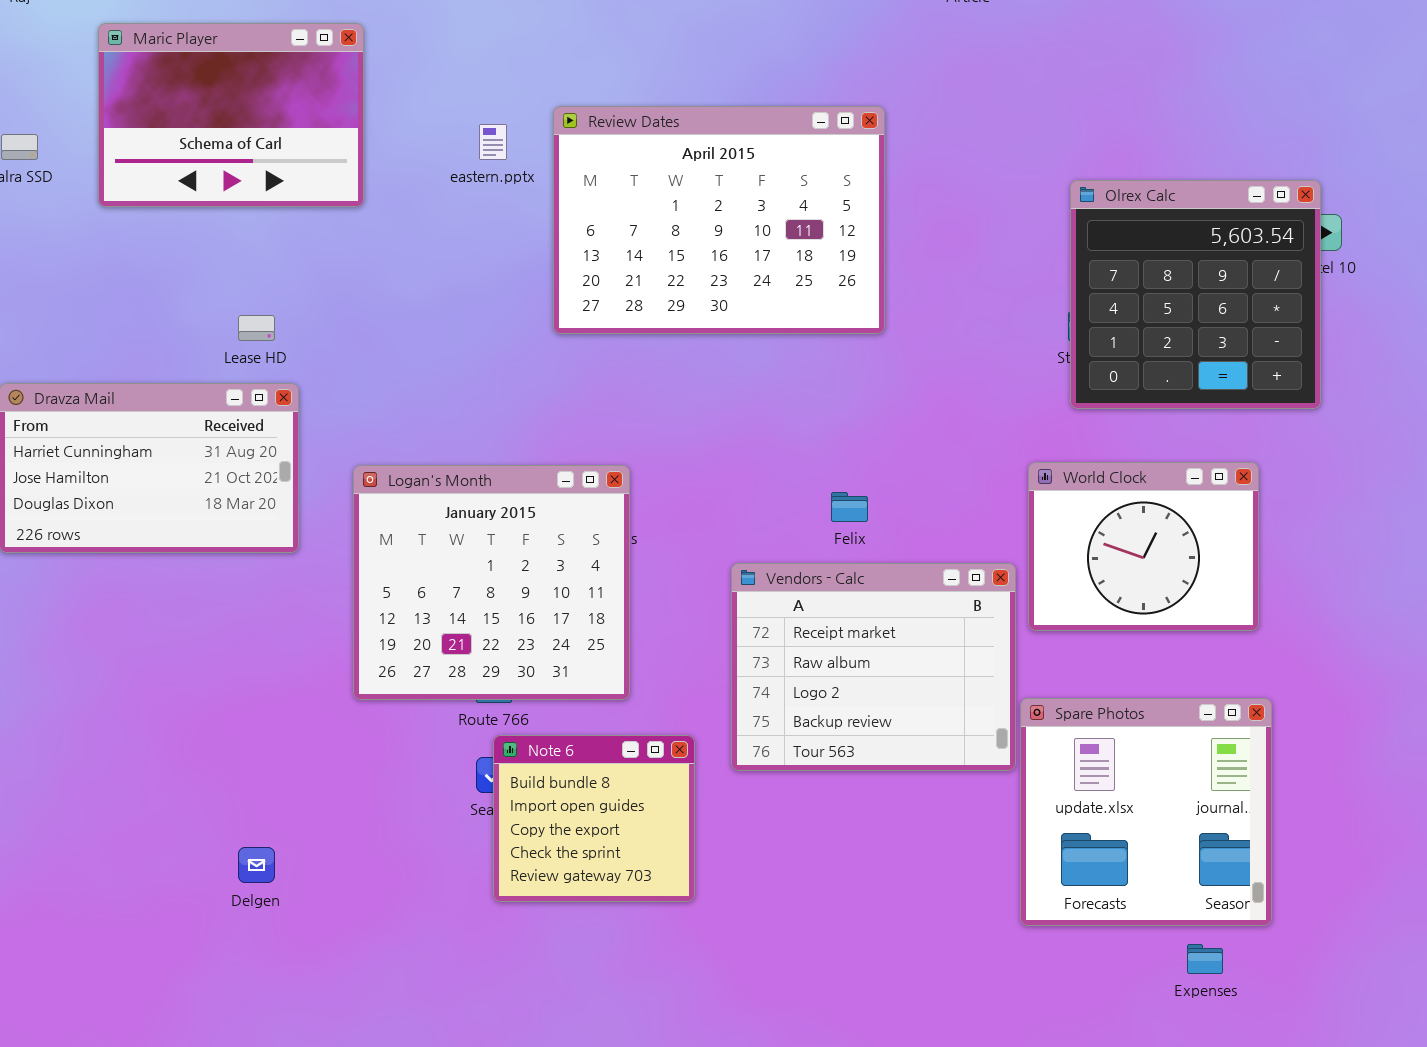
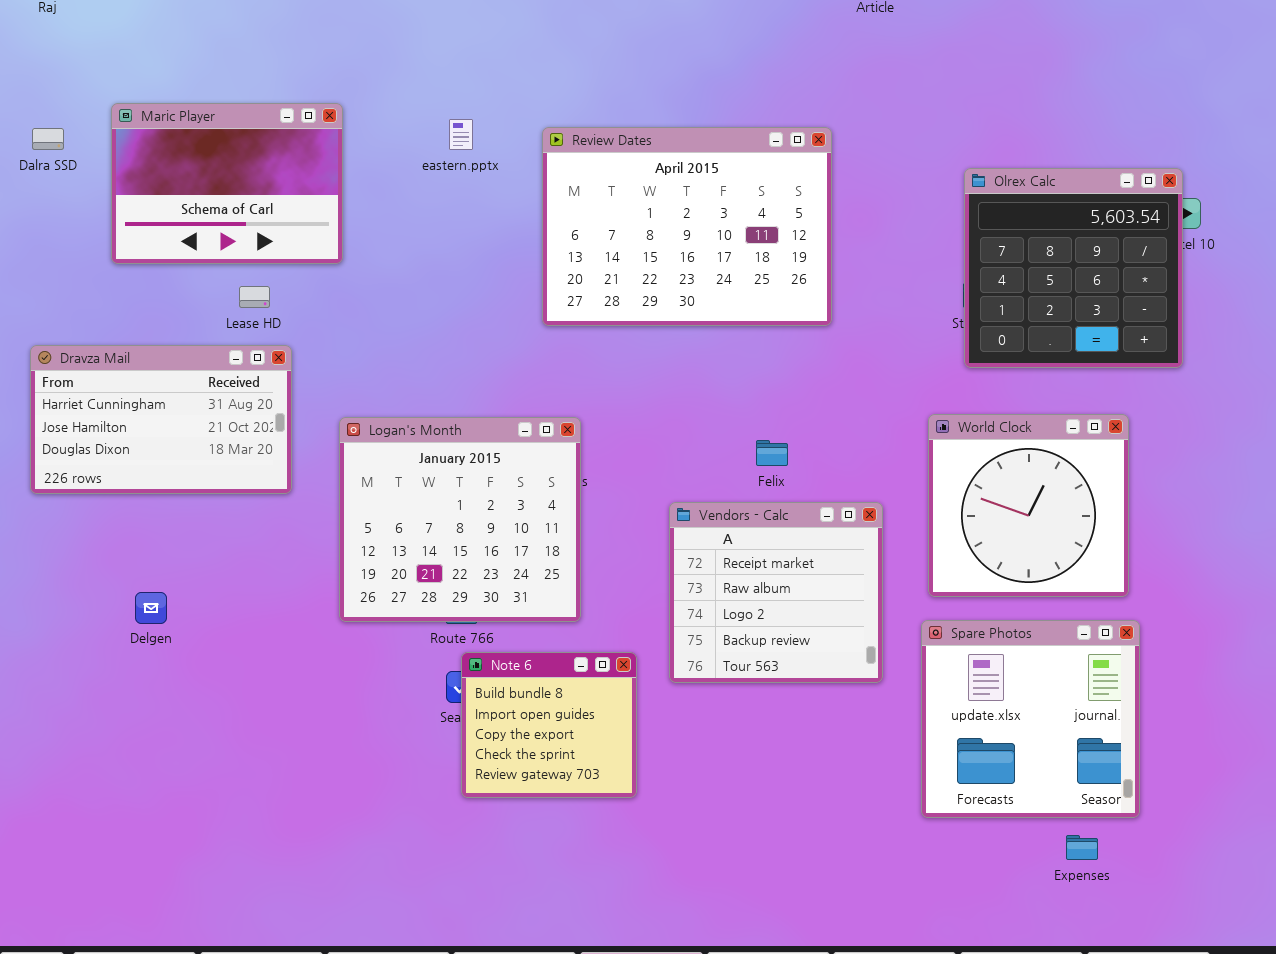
Maric Player: [98,23,364,207] -> [111,103,343,264], moved
Review Dates: [553,106,885,334] -> [542,127,832,326], moved
World Clock: [1028,462,1259,631] -> [928,414,1129,597], resized
Vendors - Calc: [731,563,1016,771] -> [669,502,883,683], resized
Delgen: [238,847,275,883] -> [135,592,167,624], moved

